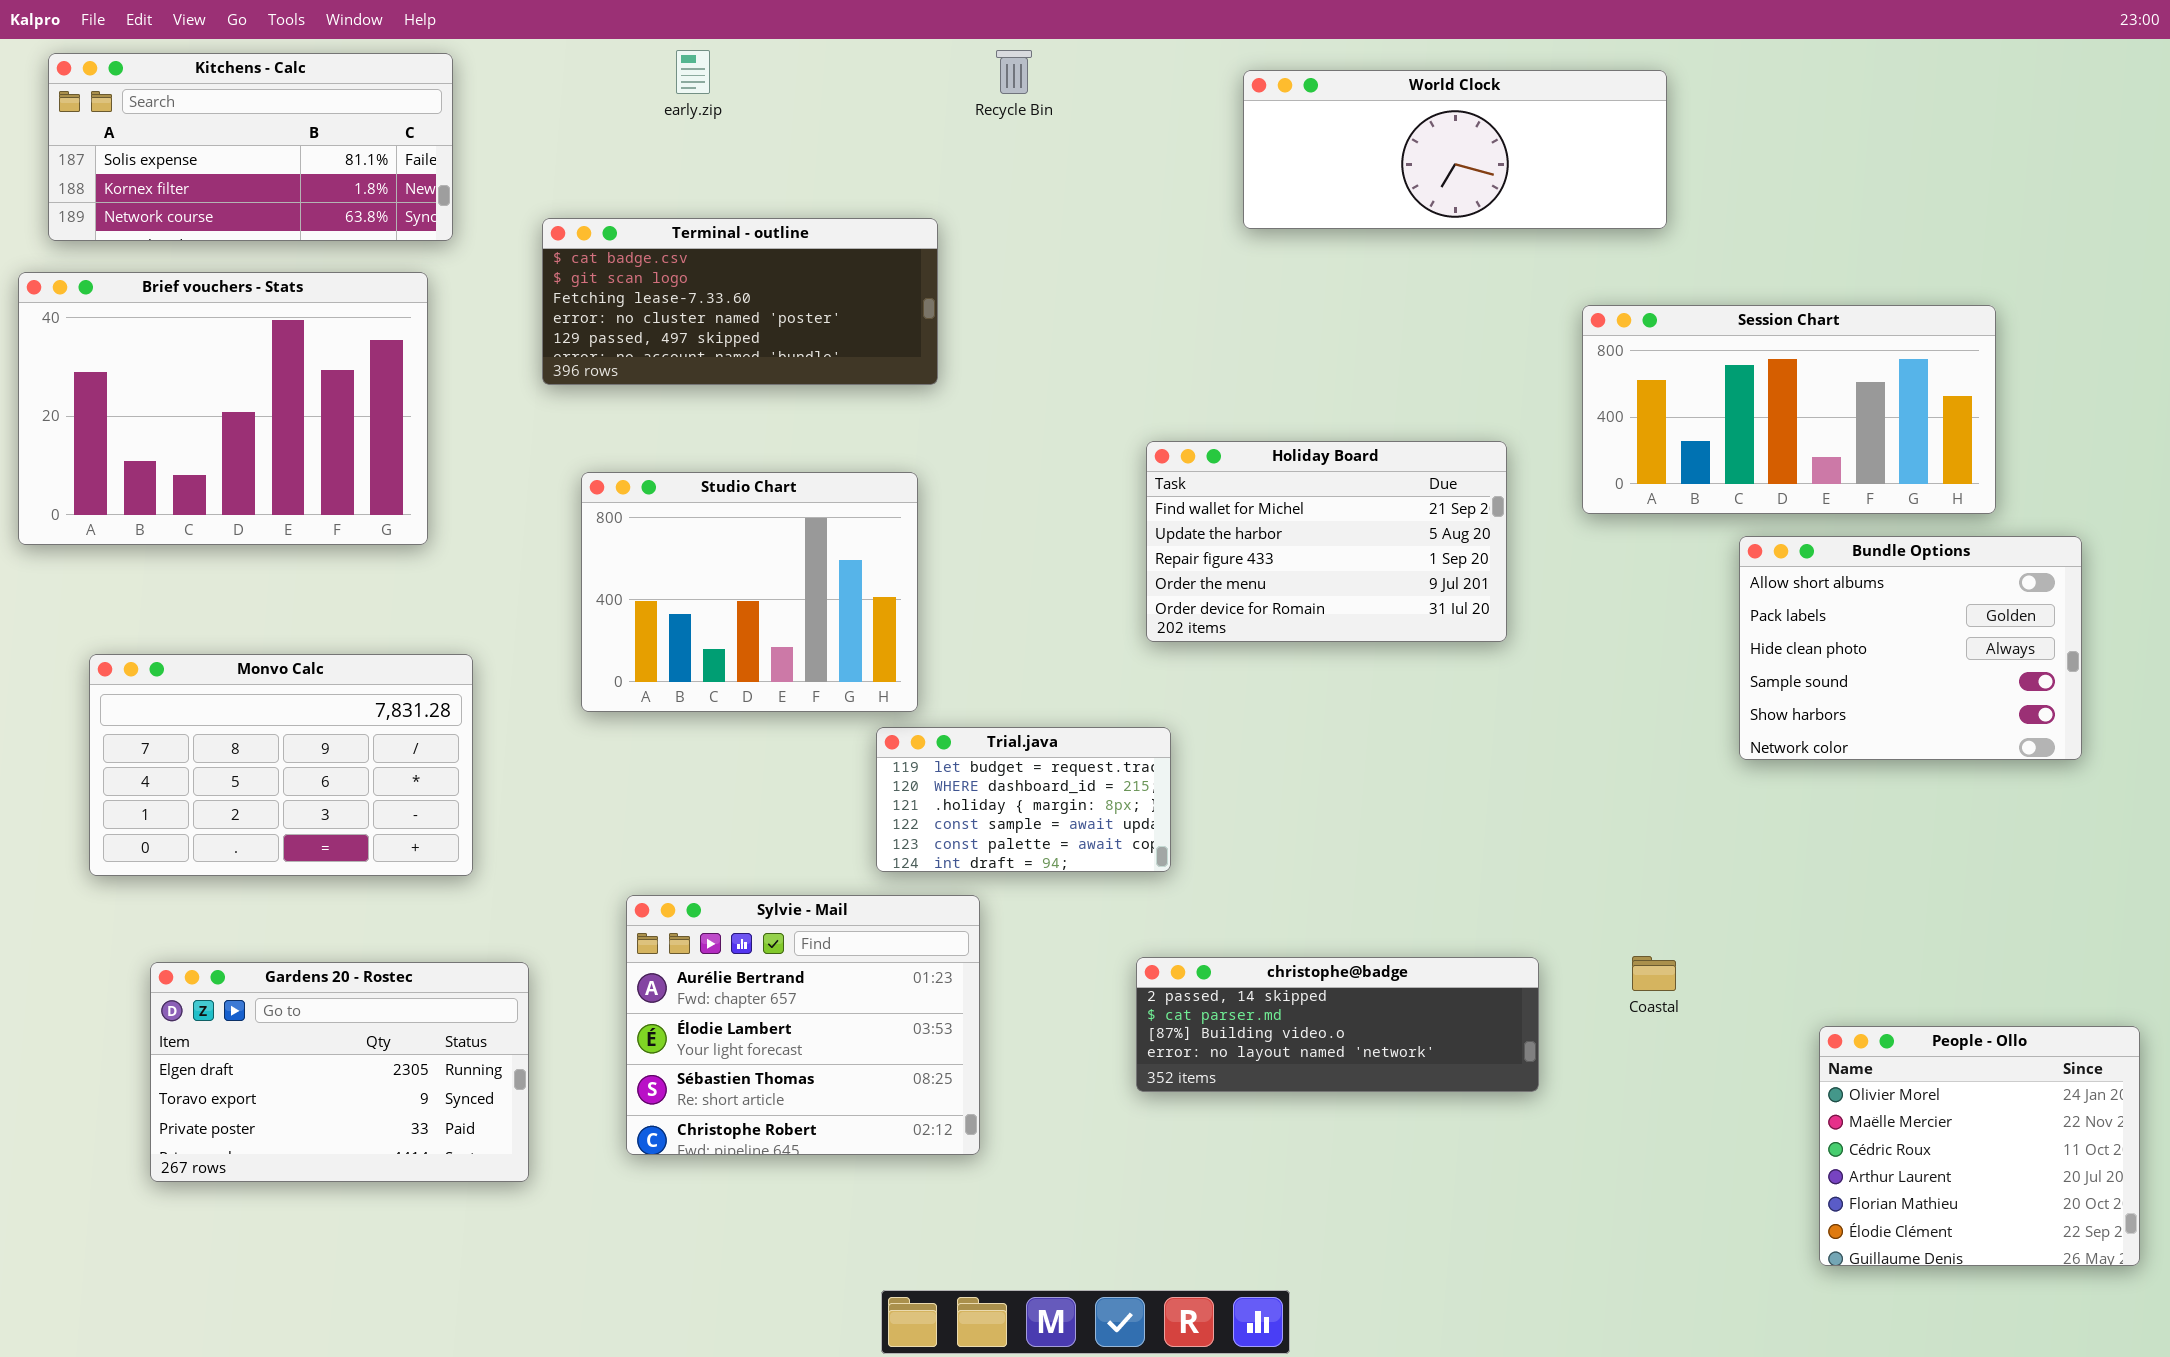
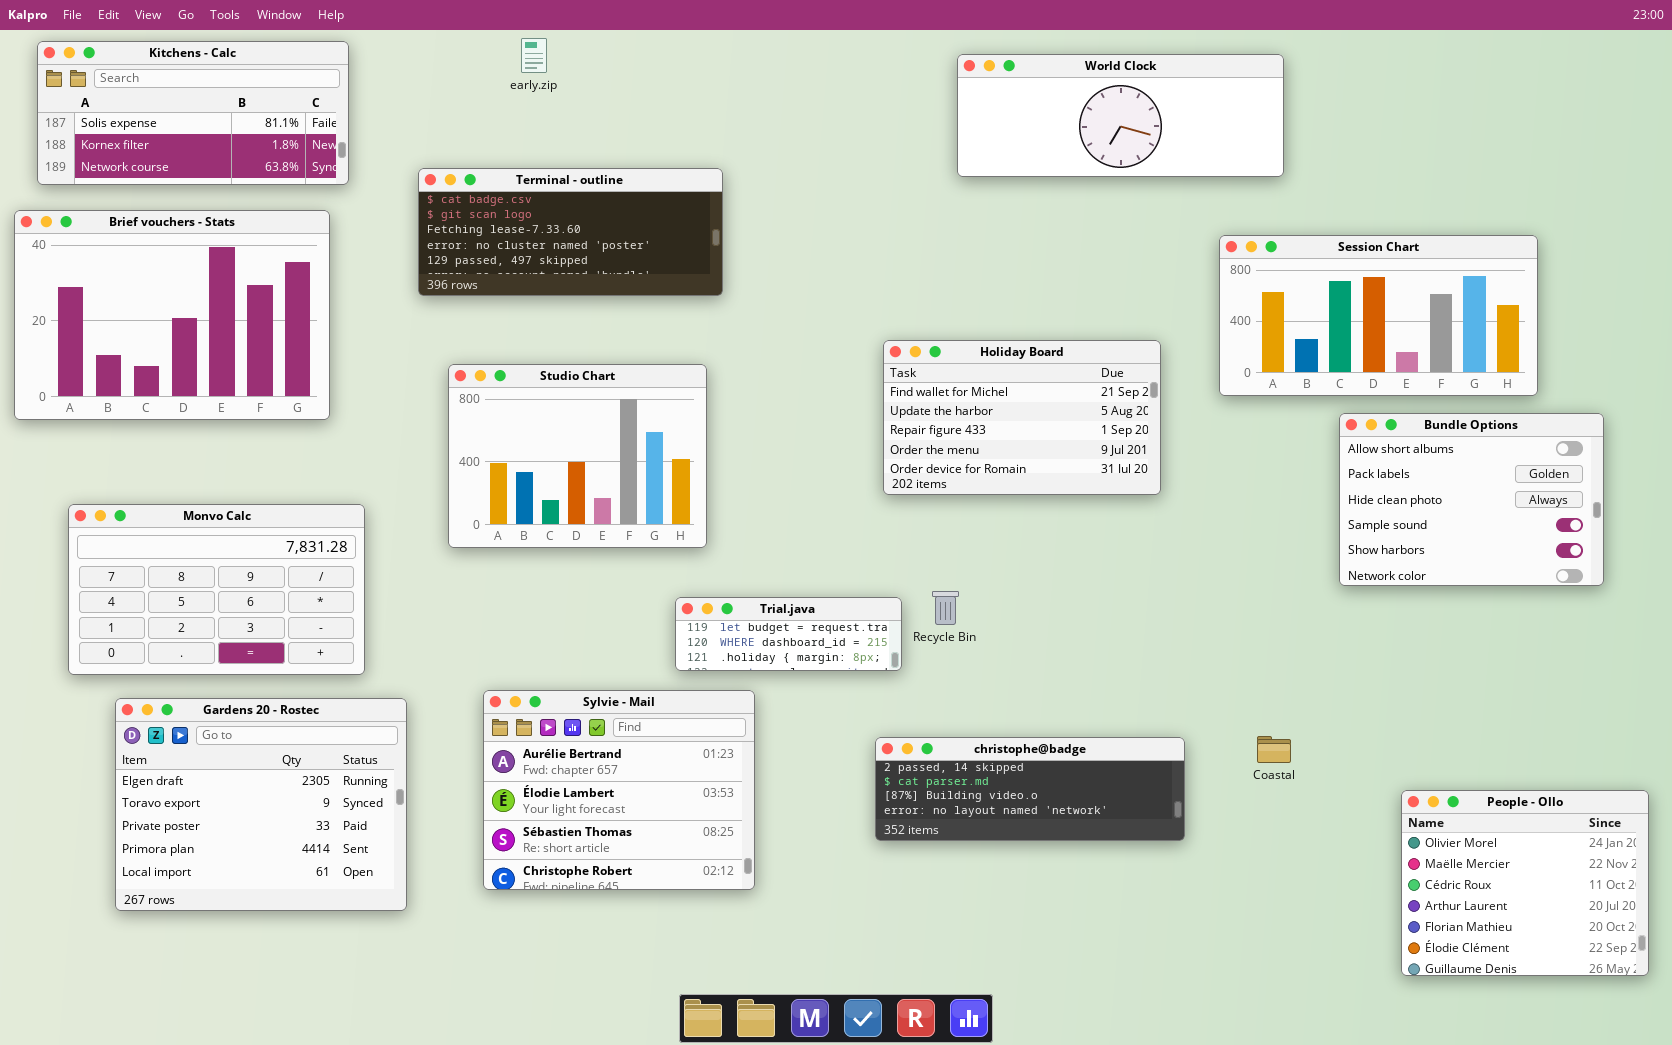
Recycle Bin: [996,50,1032,94] -> [932,591,959,625], moved
Trial.java: [876,727,1171,872] -> [675,597,902,671], resized
Gardens 20 - Rostec: [150,962,529,1182] -> [115,698,407,911], resized

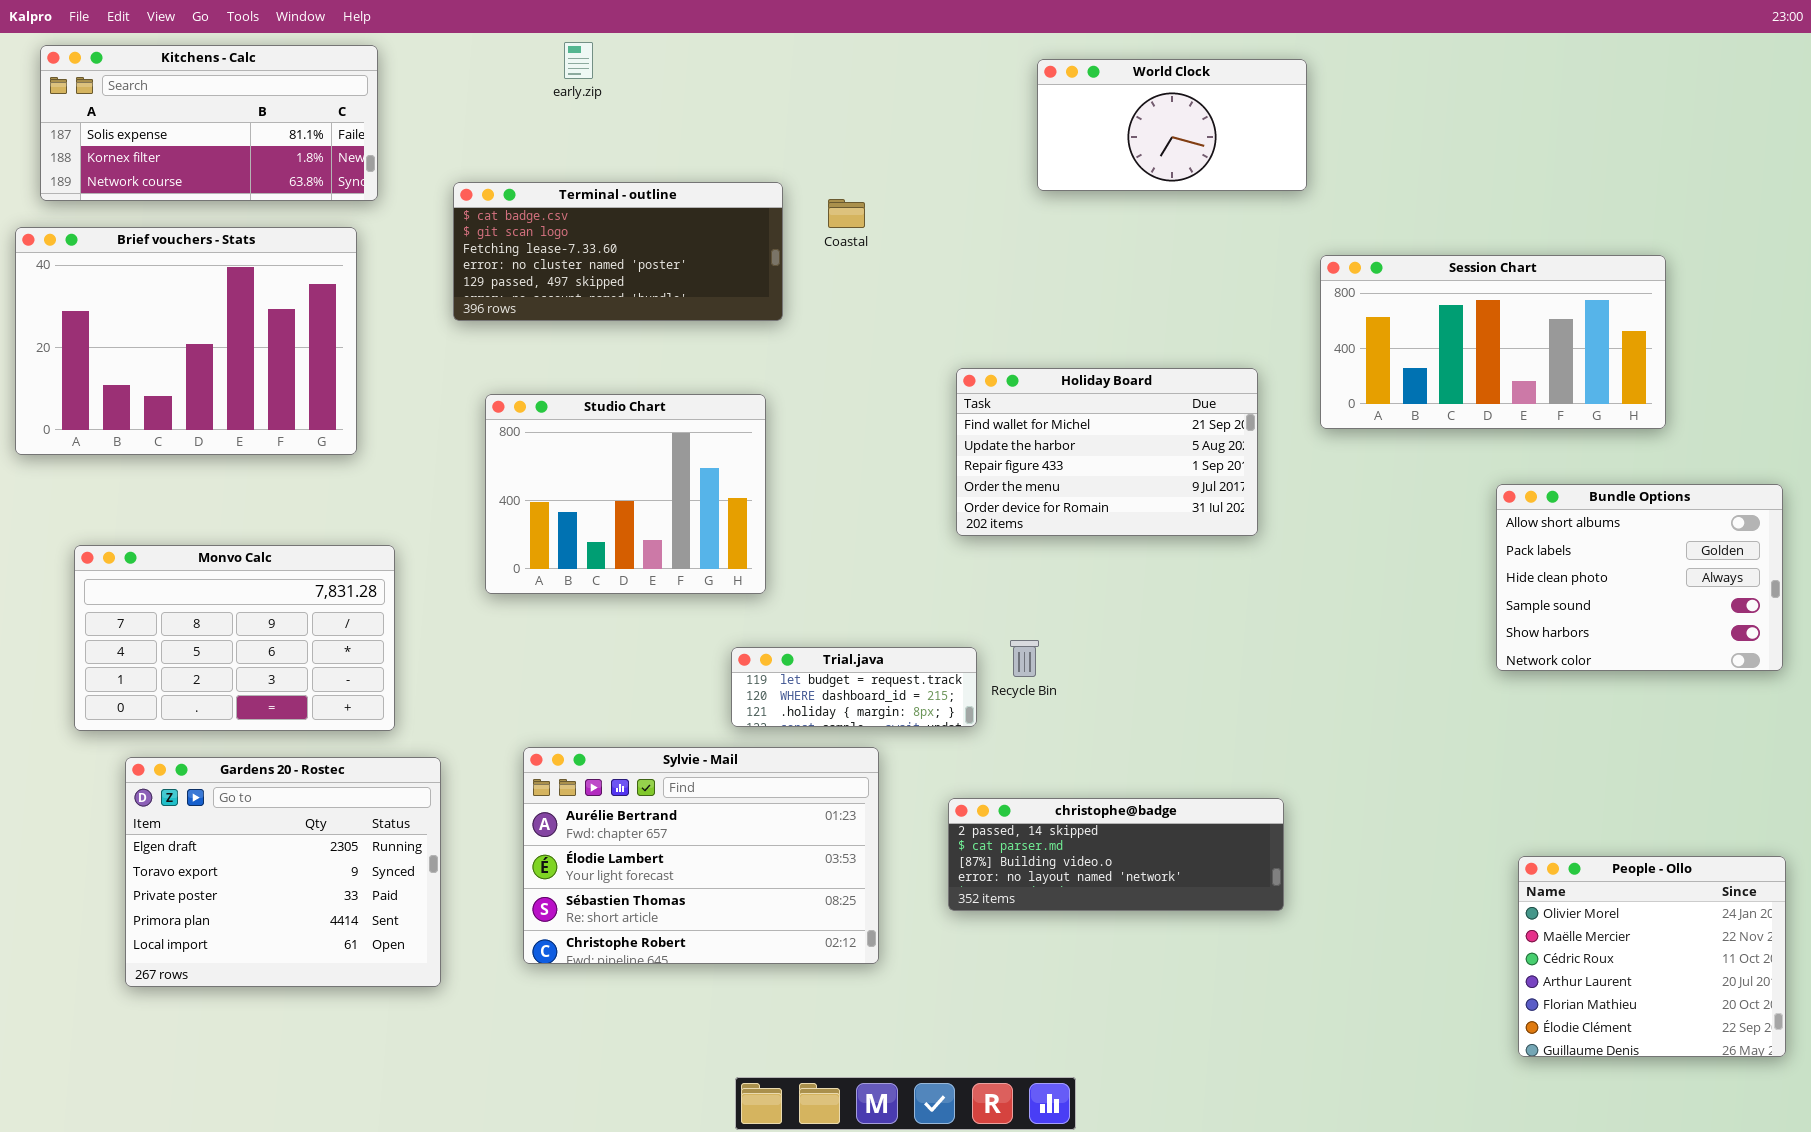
World Clock: [957,54,1284,177] -> [1037,59,1307,191], resized
Bundle Options: [1339,413,1604,586] -> [1496,484,1783,671], moved
Sylvie - Mail: [483,690,755,890] -> [523,747,879,964], resized
Coastal: [1257,736,1291,763] -> [828,199,865,228], moved

